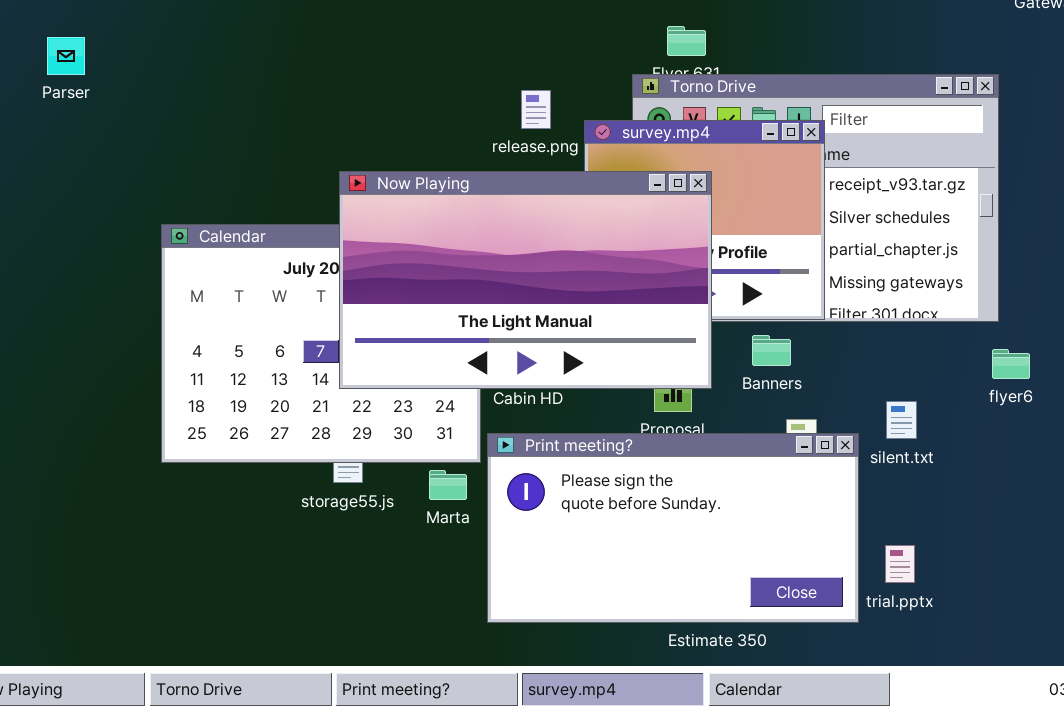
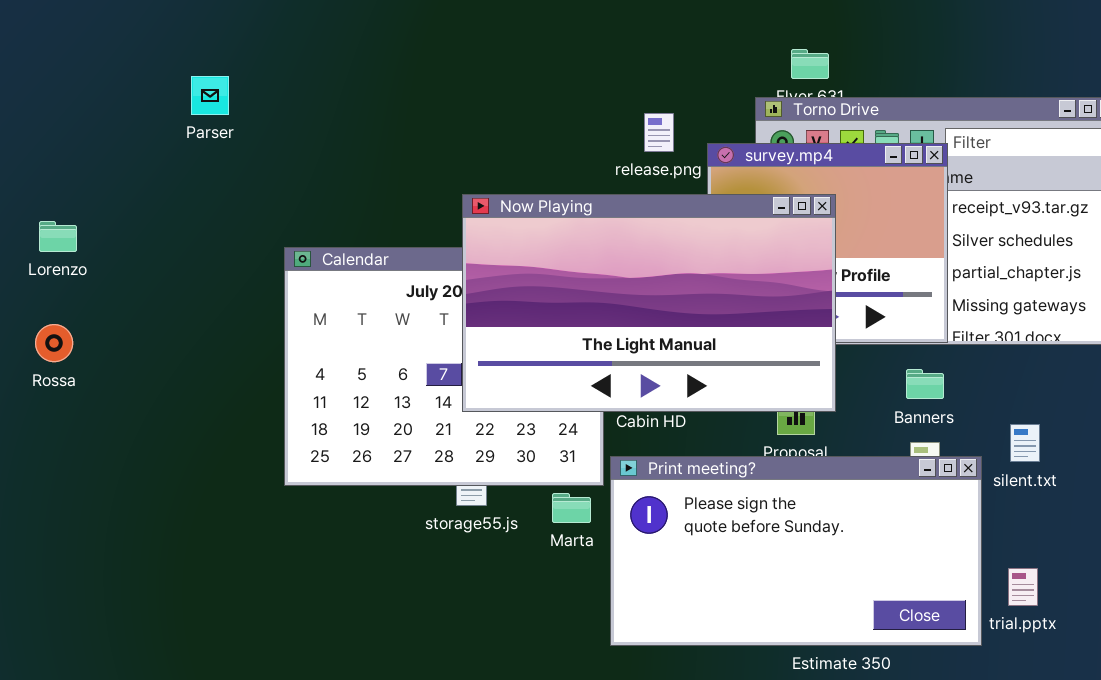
Parser: [47,37,85,75] -> [191,76,229,115], moved
Banners: [752,335,791,366] -> [906,369,944,399], moved

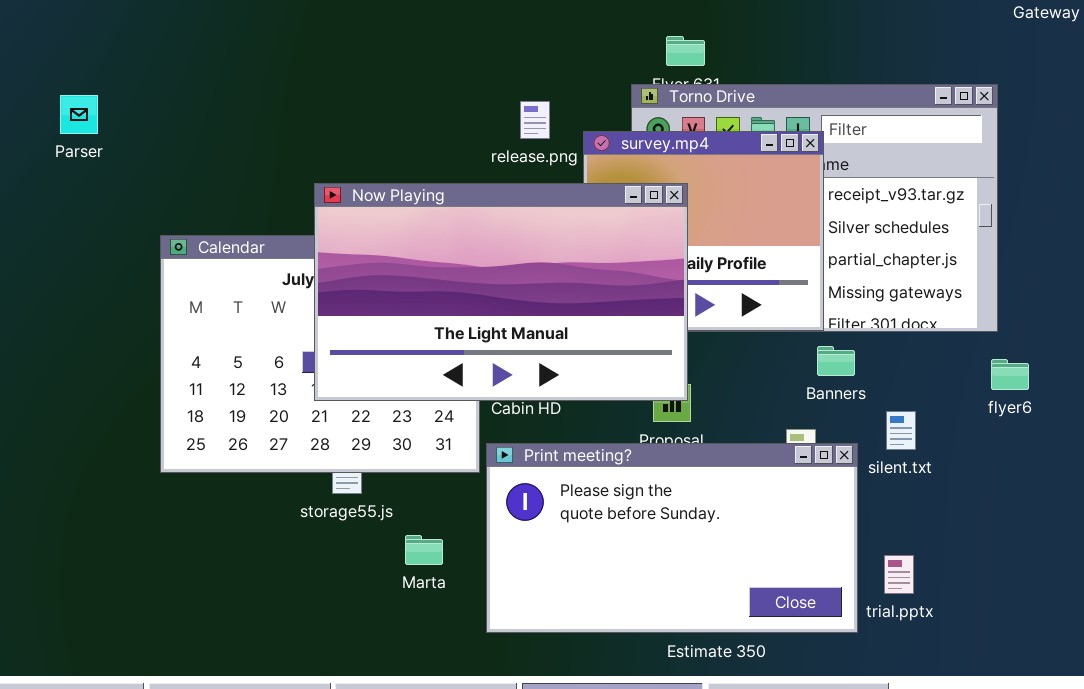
Parser: [191,76,229,115] -> [60,95,98,134], moved
Now Playing: [462,194,836,412] -> [314,183,688,401], moved
Banners: [906,369,944,399] -> [817,346,855,376], moved
Marta: [552,493,591,523] -> [405,535,443,565], moved

